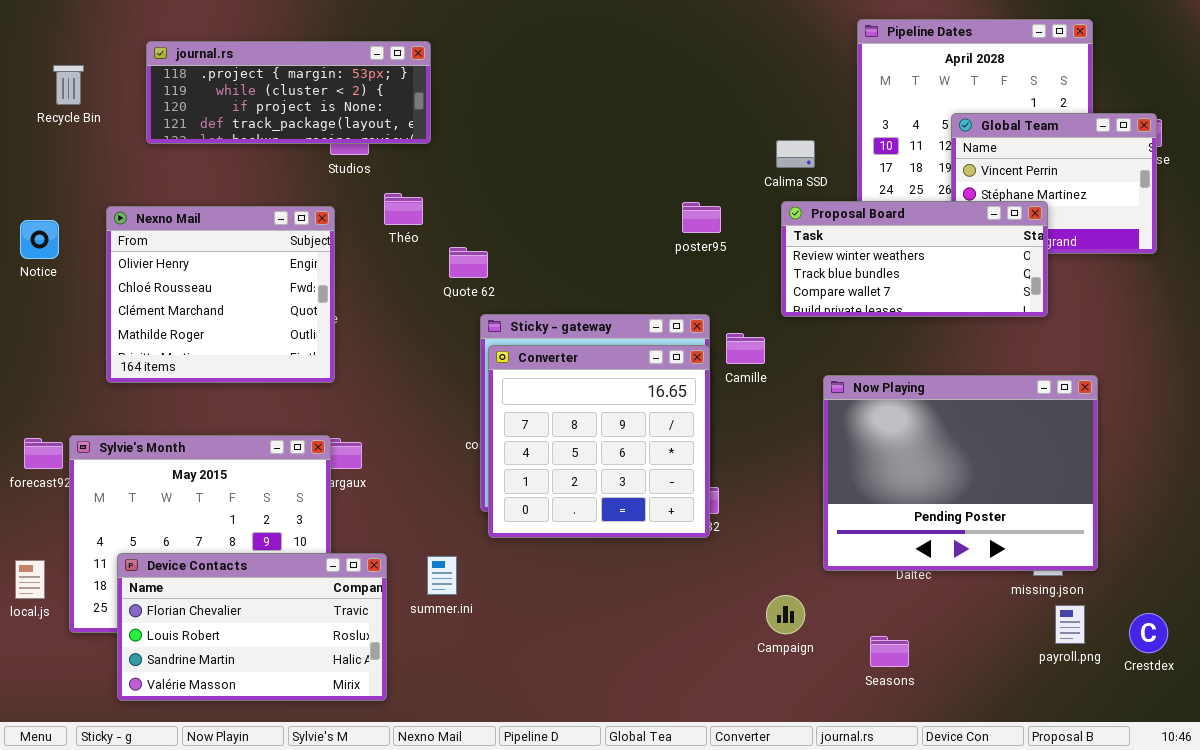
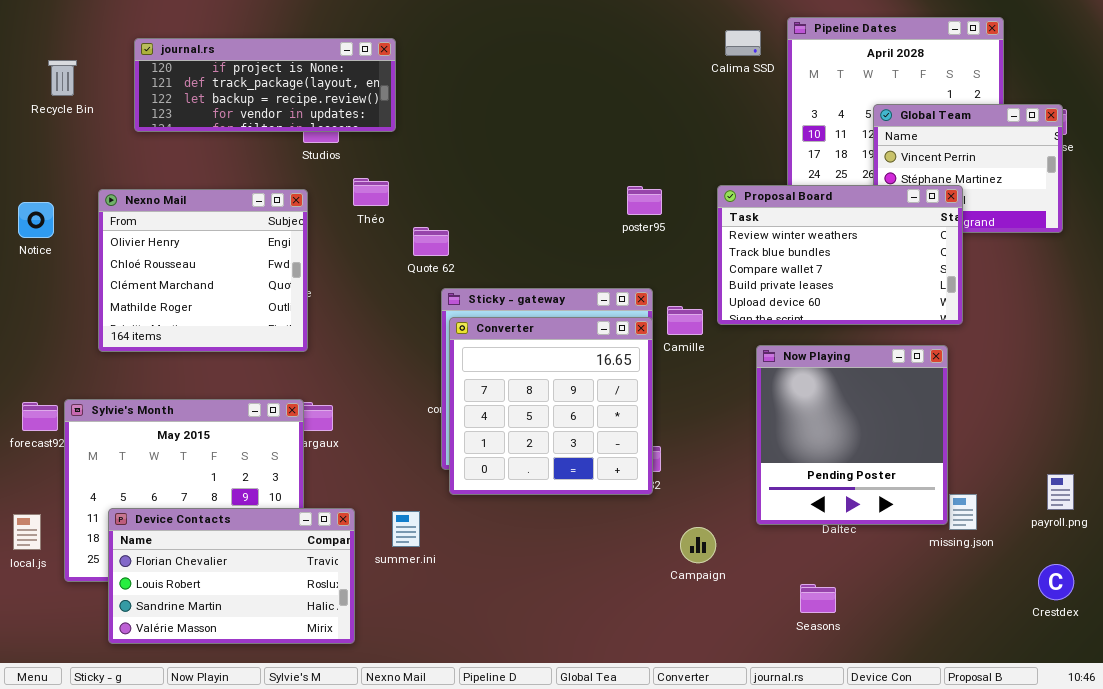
journal.rs: [146,41,431,144] -> [134,38,396,132], scrolled down 2 rows
Calima SSD: [776,140,815,168] -> [725,30,761,56], moved
Proposal Board: [781,201,1048,317] -> [717,185,963,325], resized
Now Playing: [823,375,1098,571] -> [756,345,948,525], resized
Campaign: [766,595,805,634] -> [680,527,716,563], moved
payroll.png: [1055,605,1085,644] -> [1047,474,1074,510], moved

